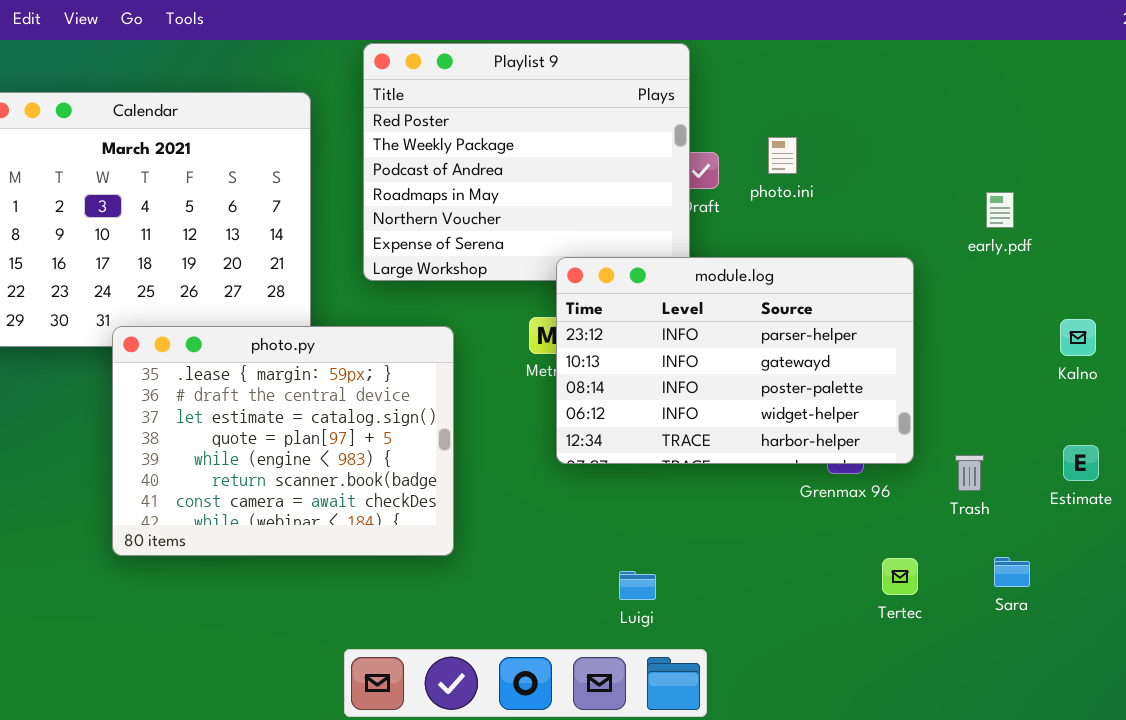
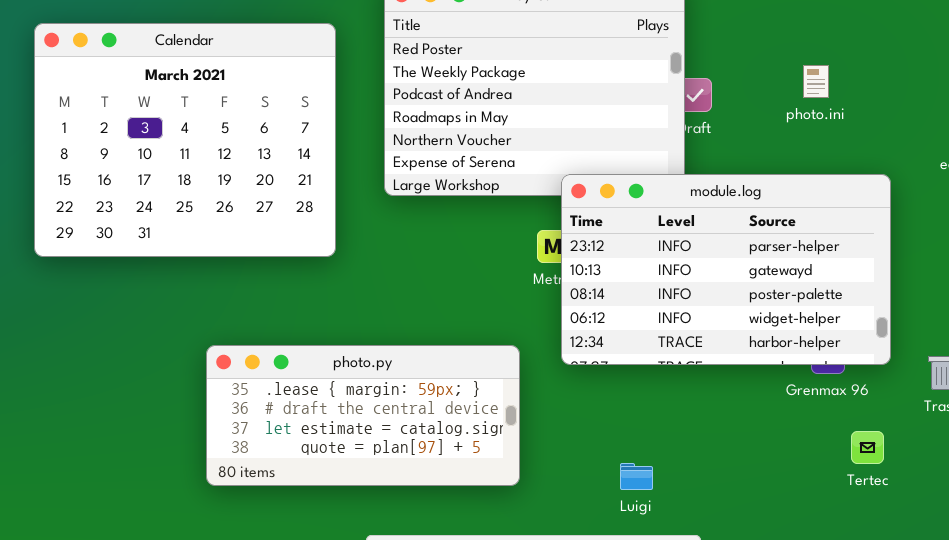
photo.ini: [768,137,797,174] -> [803,65,829,98], moved
photo.py: [112,326,454,556] -> [206,345,520,486], moved, resized
Tertec: [882,558,918,595] -> [851,431,884,464], moved

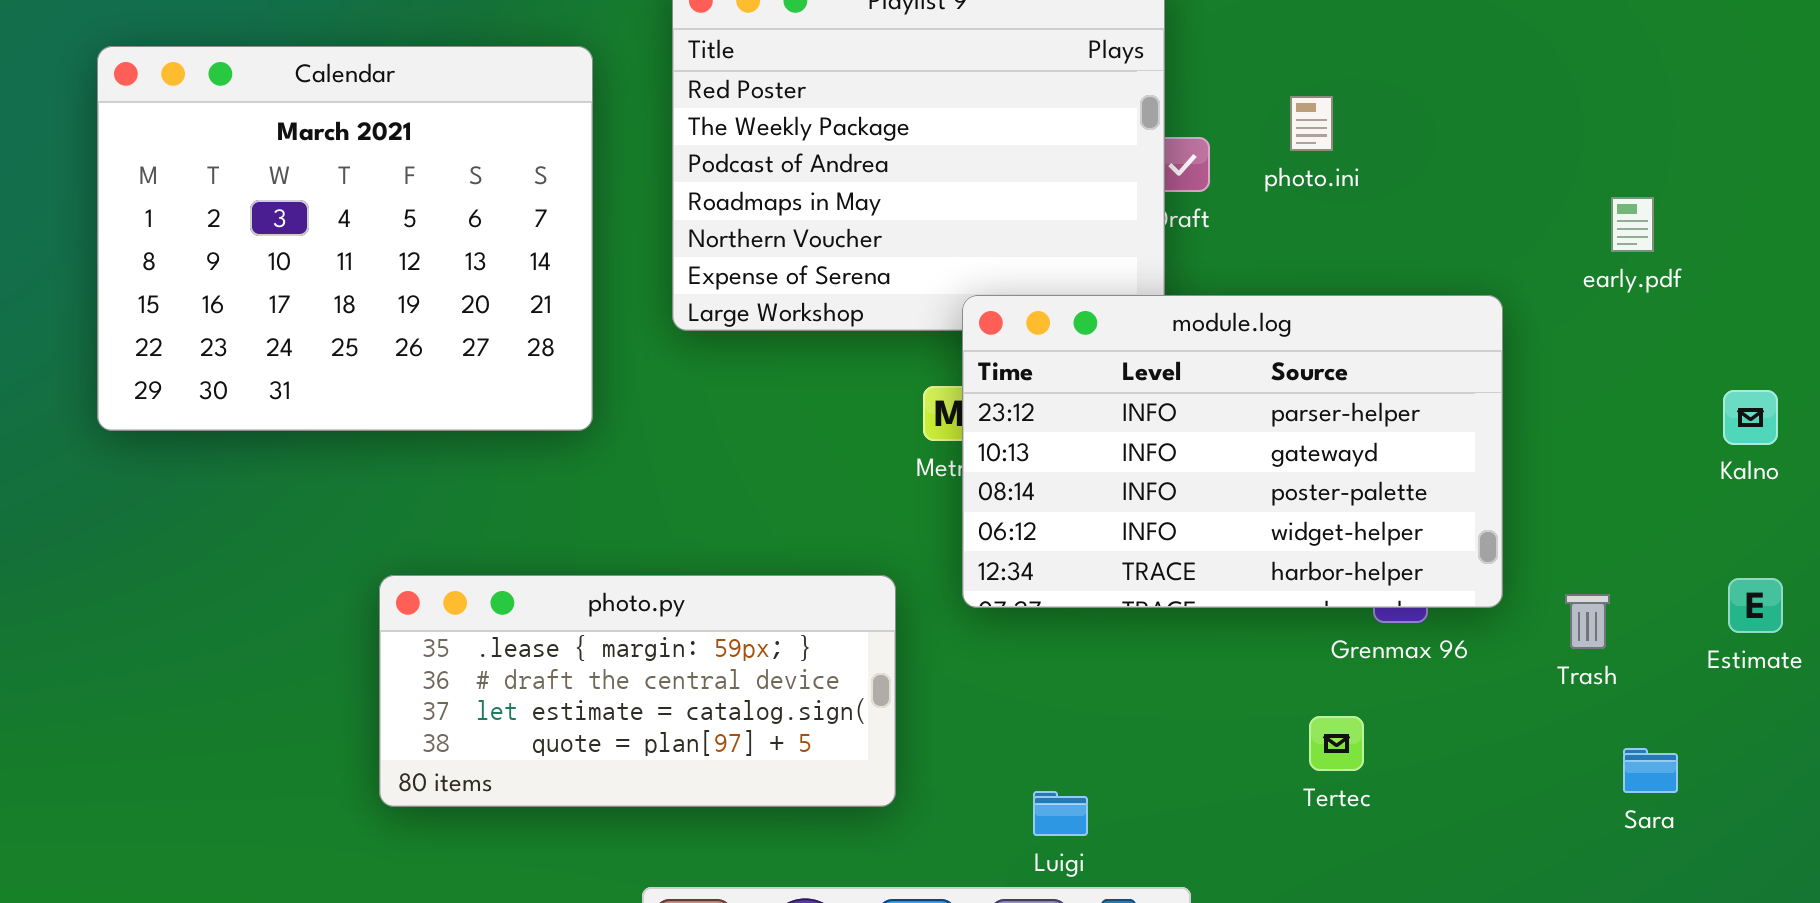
photo.ini: [803,65,829,98] -> [1290,96,1333,151], moved
Tertec: [851,431,884,464] -> [1309,716,1364,771], moved
Luigi: [620,463,653,490] -> [1033,791,1088,836], moved

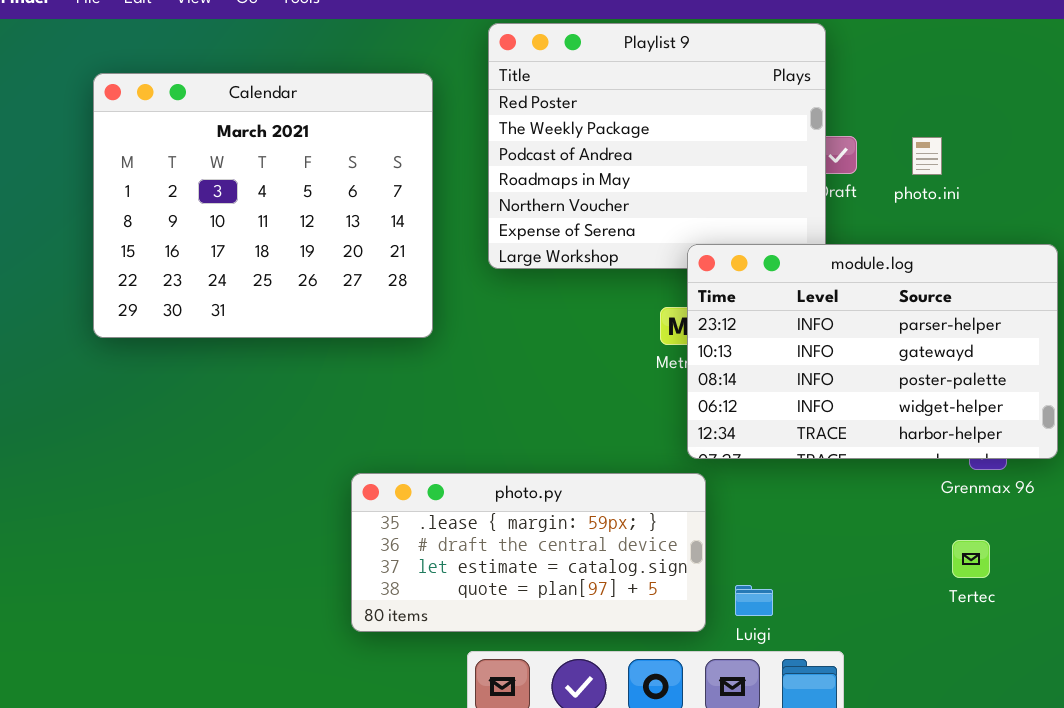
photo.ini: [1290,96,1333,151] -> [912,137,942,175], moved
photo.py: [379,575,896,807] -> [351,473,706,632], moved
Tertec: [1309,716,1364,771] -> [952,540,990,578], moved

